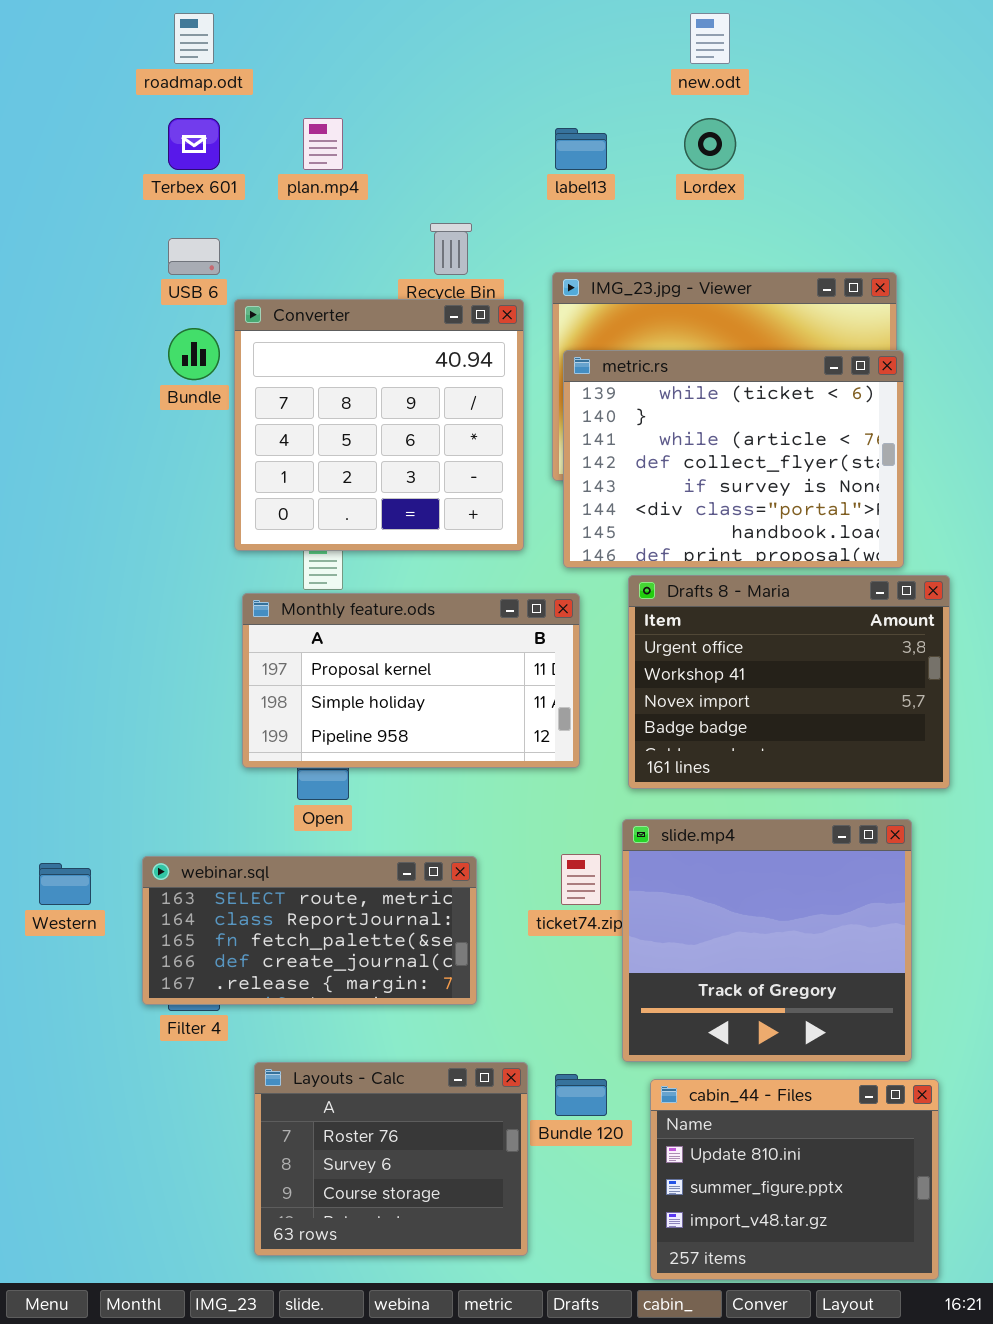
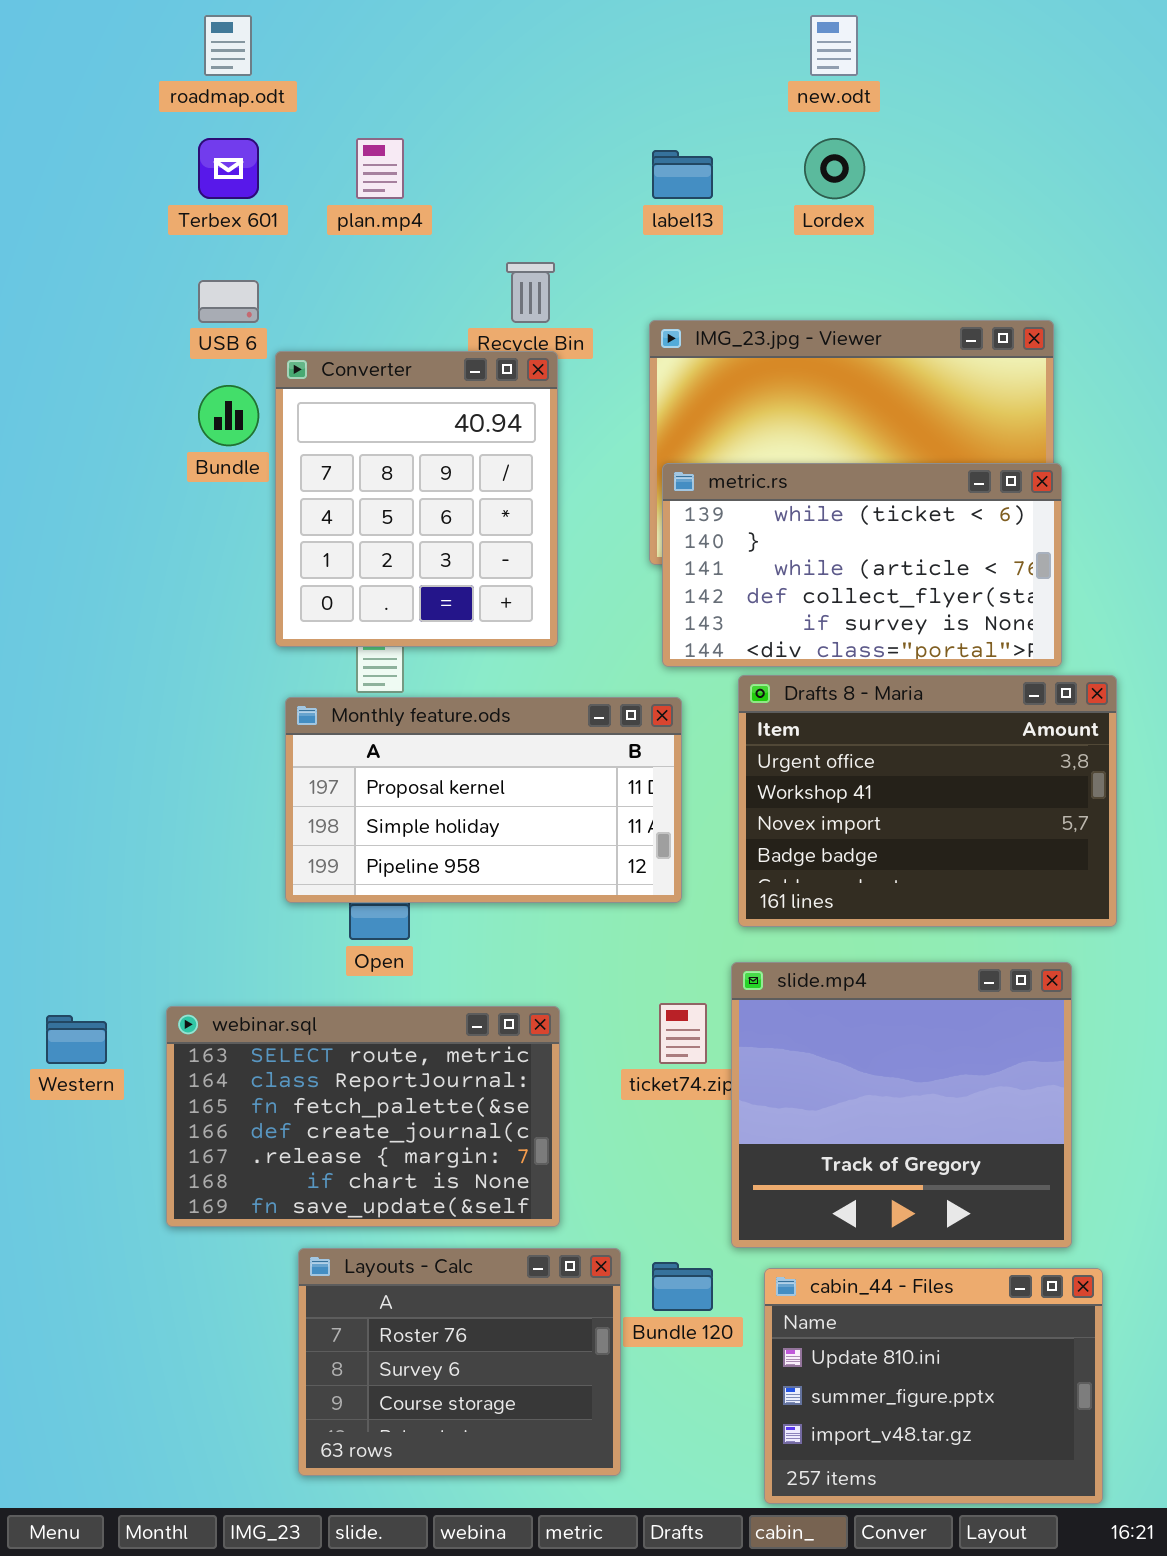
Converter: [234,299,524,551] -> [275,351,558,647], resized
metric.rs: [563,350,904,568] -> [662,463,1062,667], resized
webinar.sql: [142,856,477,1005] -> [166,1006,560,1227], resized

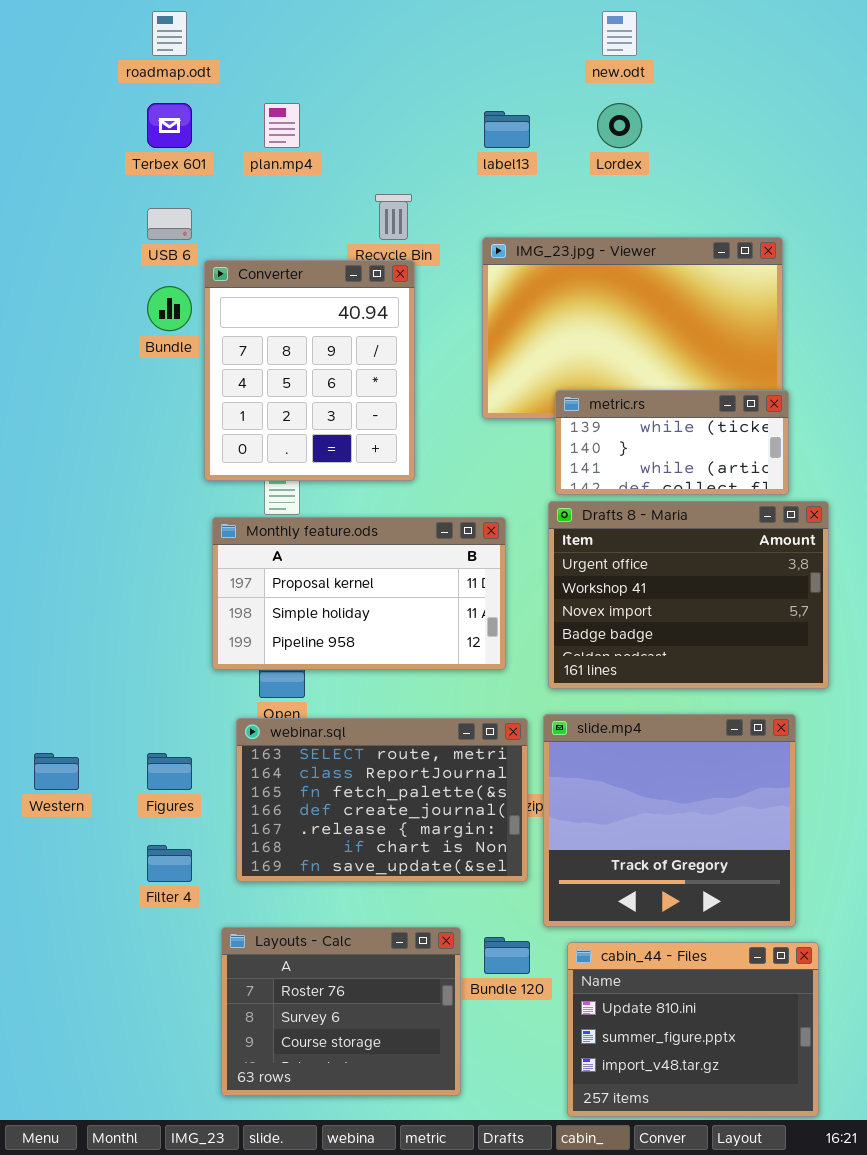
metric.rs: [662,463,1062,667] -> [555,390,789,495], resized
webinar.sql: [166,1006,560,1227] -> [236,718,528,882], moved

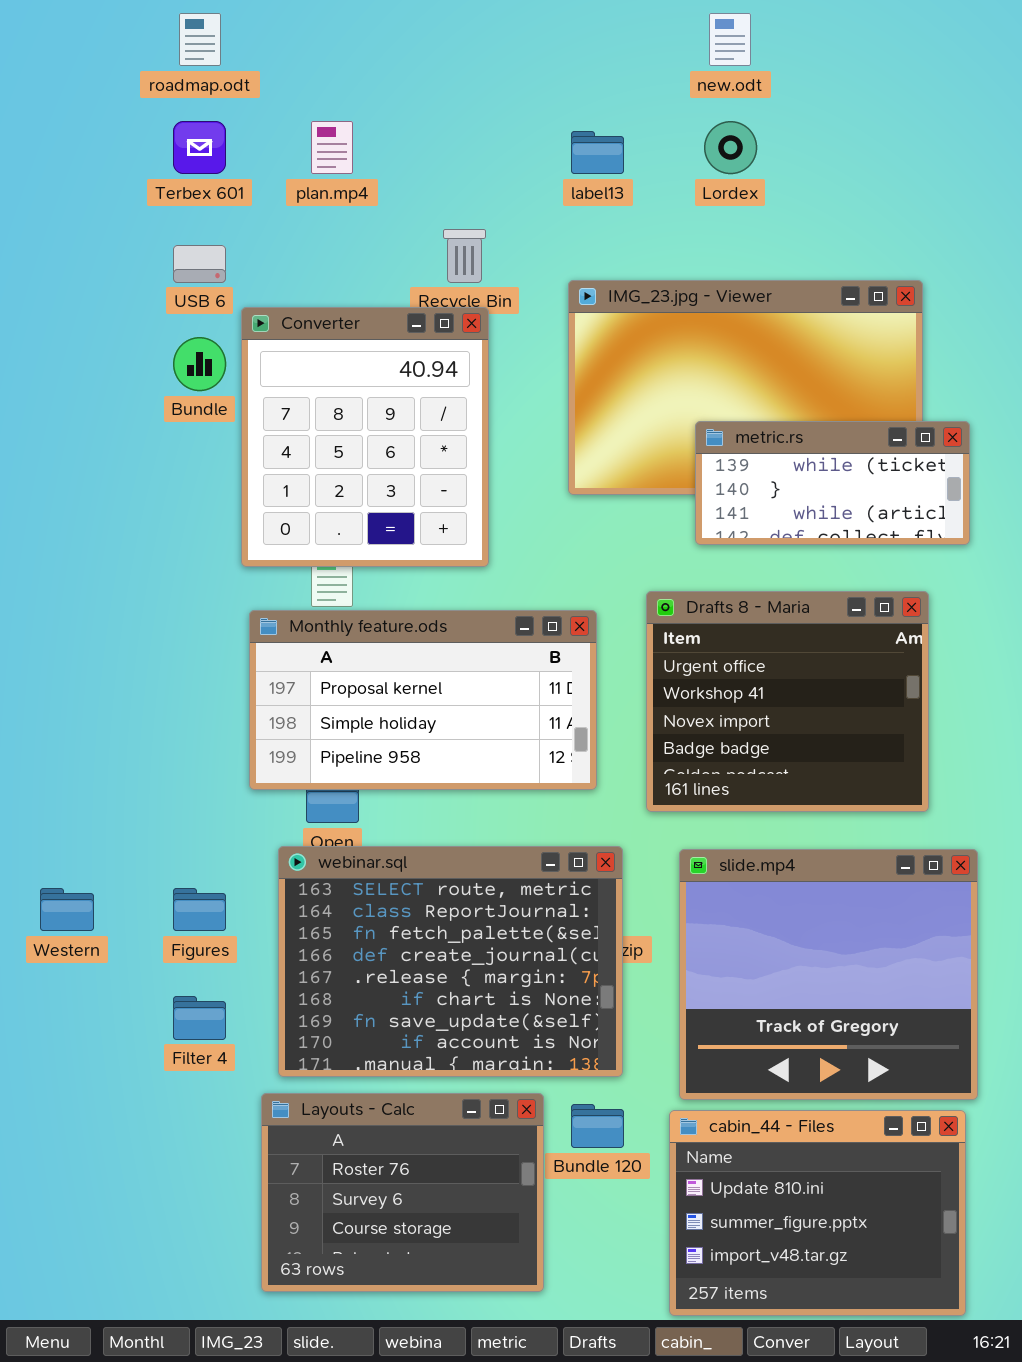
metric.rs: [555,390,789,495] -> [695,421,970,545], moved
Drafts 8 - Maria: [548,501,829,689] -> [646,591,929,812], resized
slide.mp4: [543,714,796,927] -> [679,849,978,1100], moved
webinar.sql: [236,718,528,882] -> [278,846,623,1077], resized

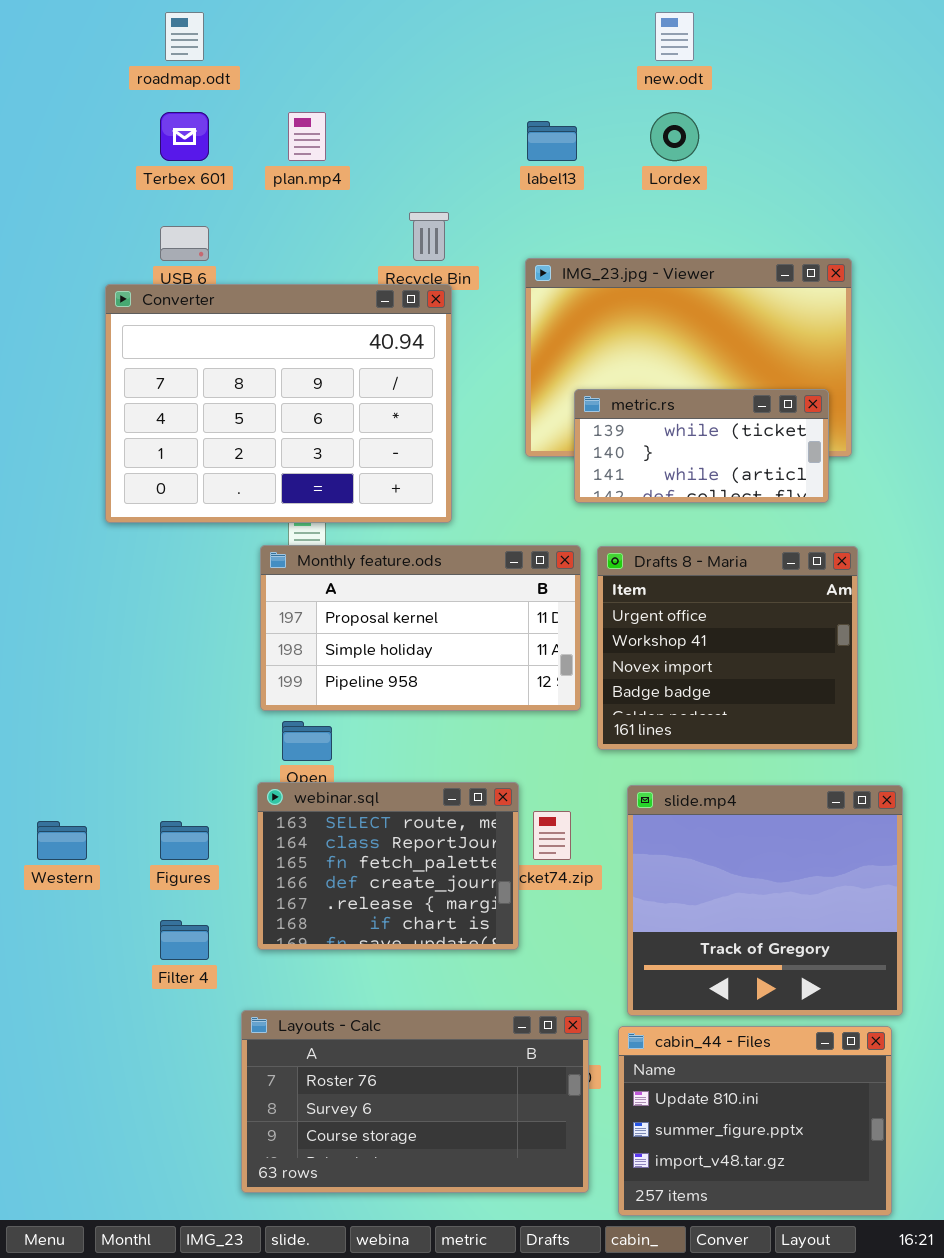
Converter: [241,307,489,567] -> [105,284,452,523], resized
metric.rs: [695,421,970,545] -> [574,389,829,503], moved
Monthly feature.ods: [249,610,597,790] -> [260,545,581,711], moved
webinar.sql: [278,846,623,1077] -> [257,782,519,950], resized
Layouts - Calc: [261,1093,544,1292] -> [241,1010,589,1193], resized

